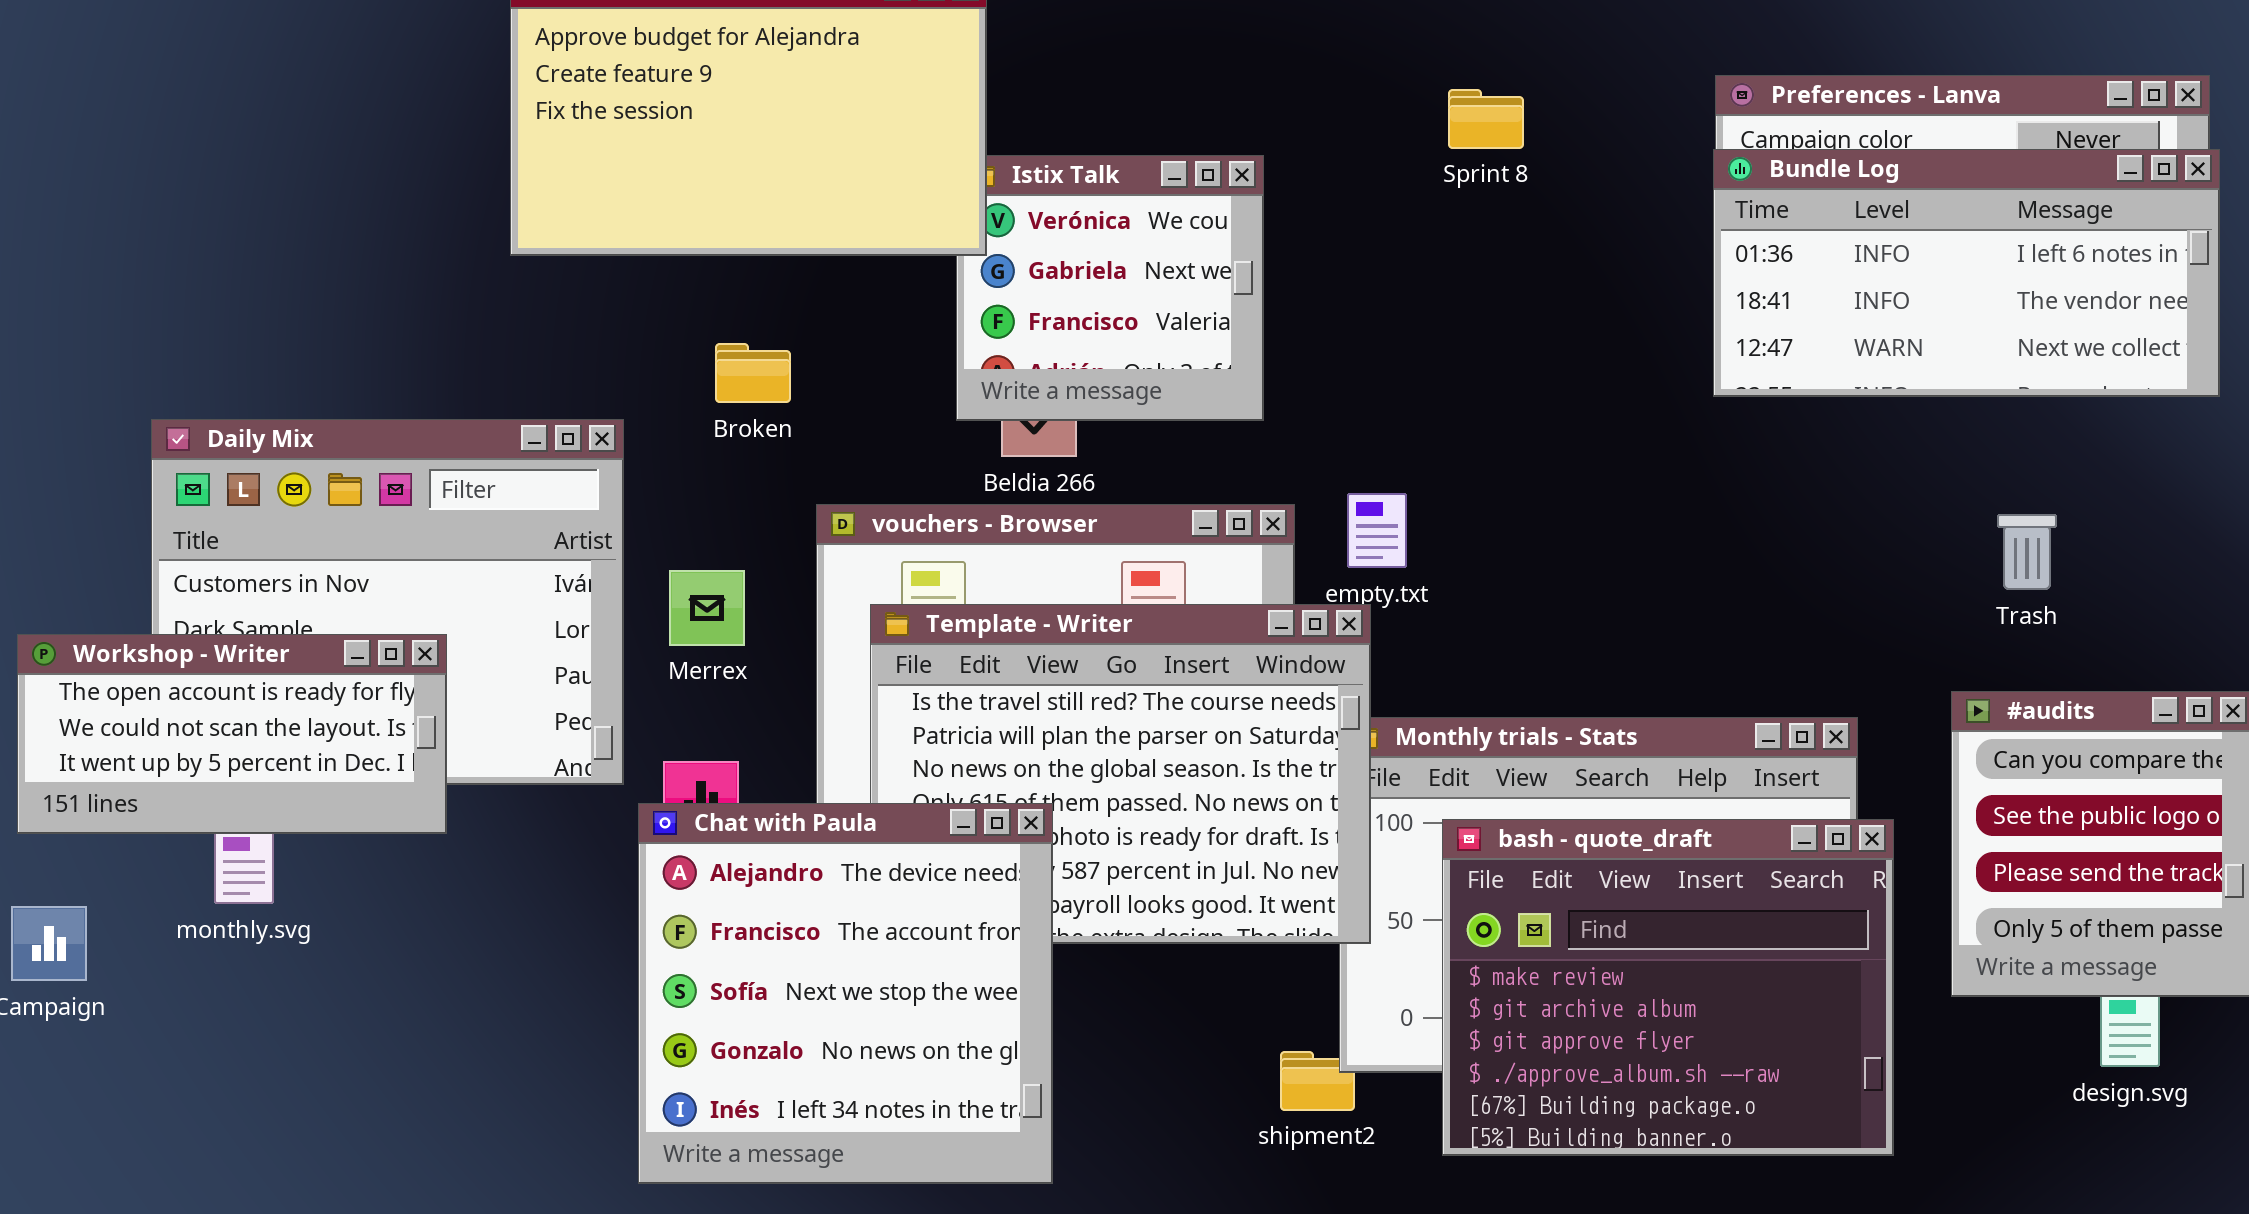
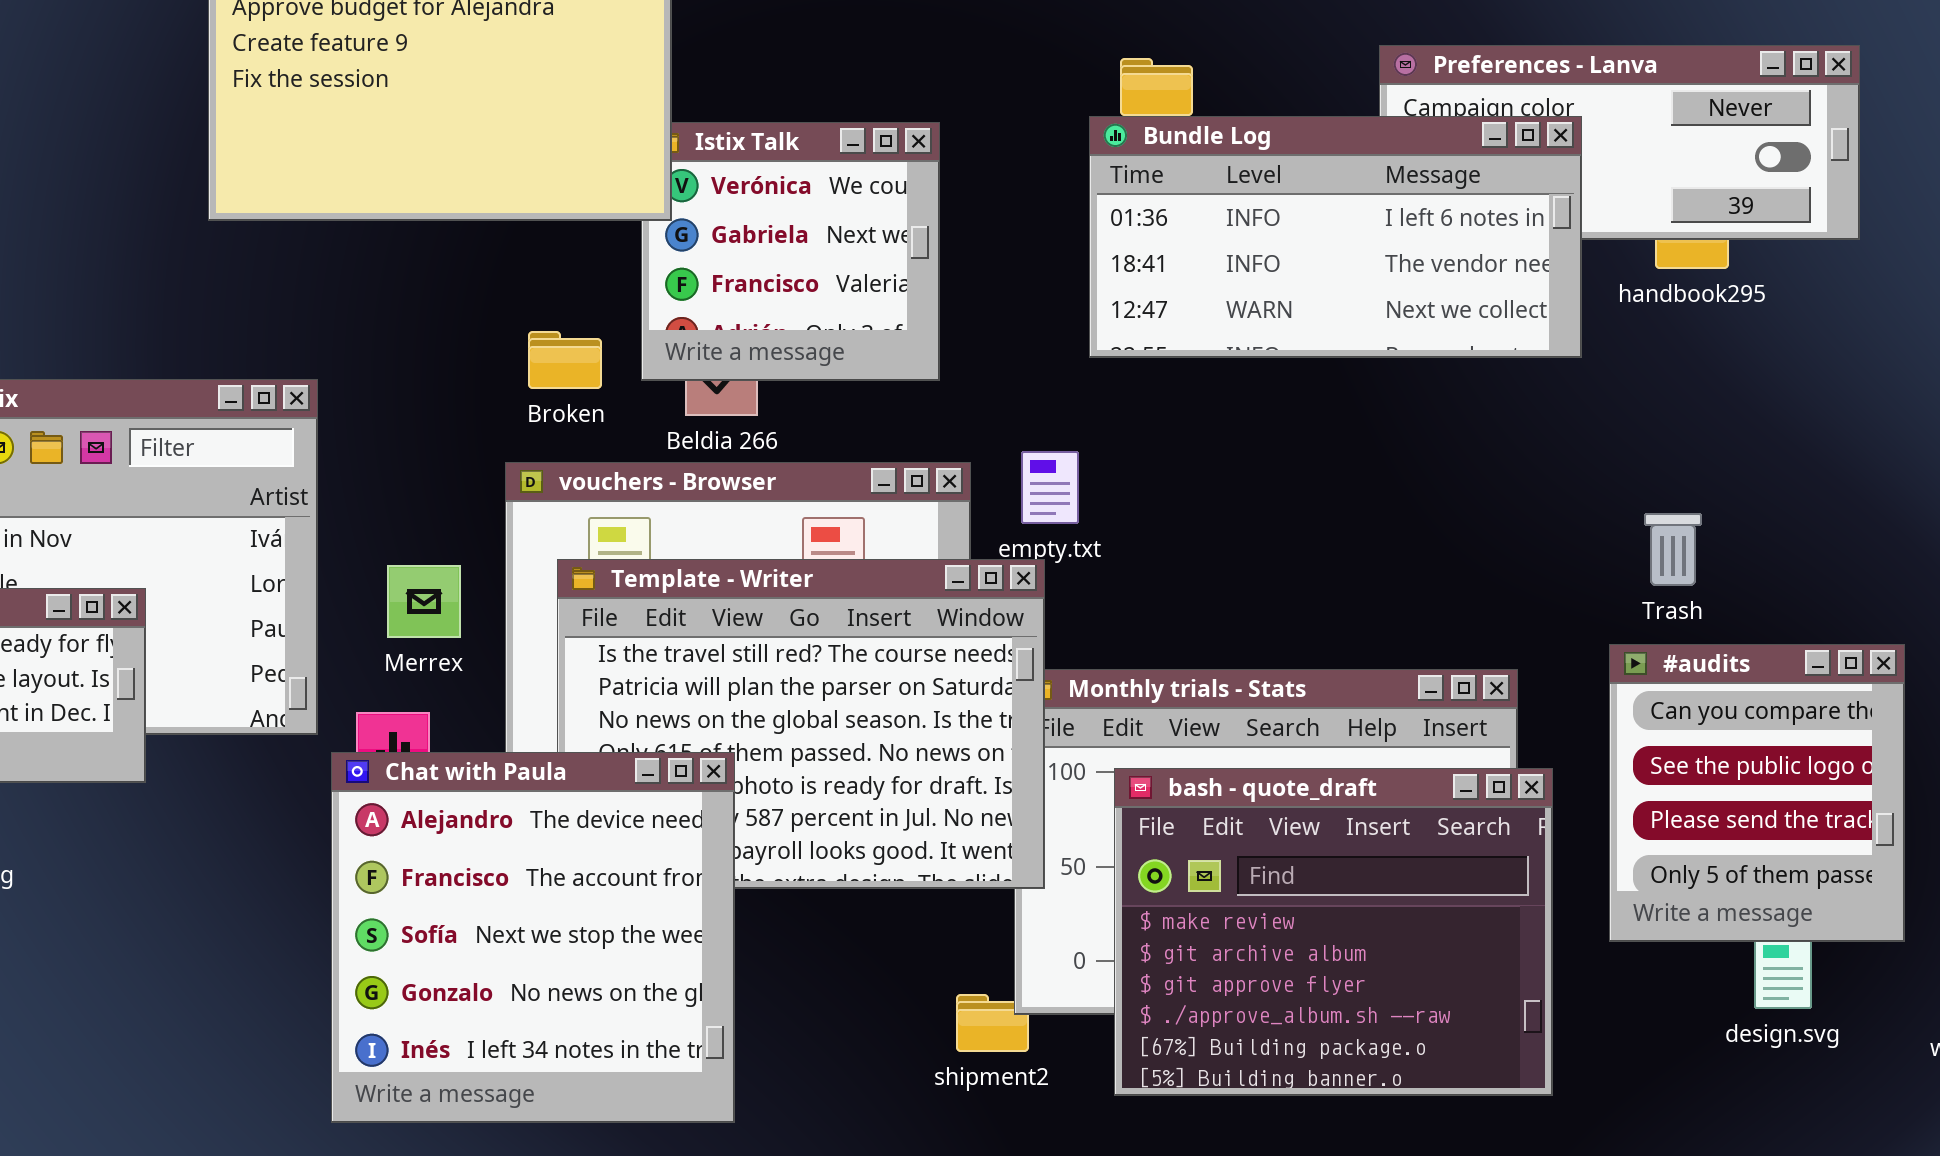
Bundle Log: [1713,149,2220,397] -> [1089,116,1582,358], moved
Broken: [715,343,791,403] -> [528,331,602,389], moved
Trash: [1997,514,2057,590] -> [1644,513,1702,586], moved
Merrex: [669,570,745,646] -> [387,565,461,638], moved

